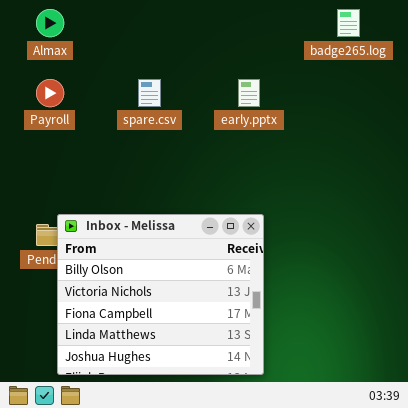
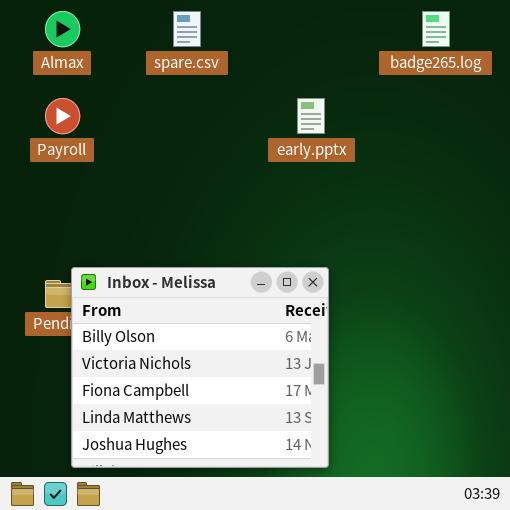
spare.csv: [138,79,161,107] -> [173,11,201,47], moved

